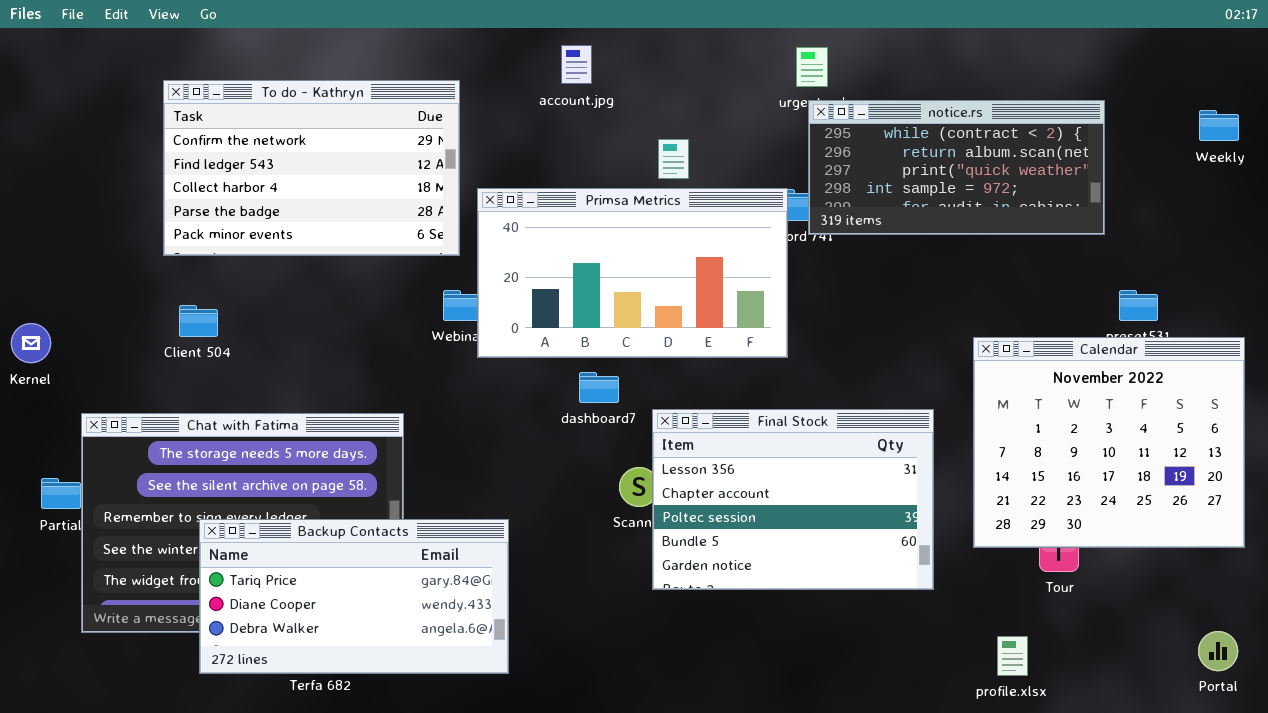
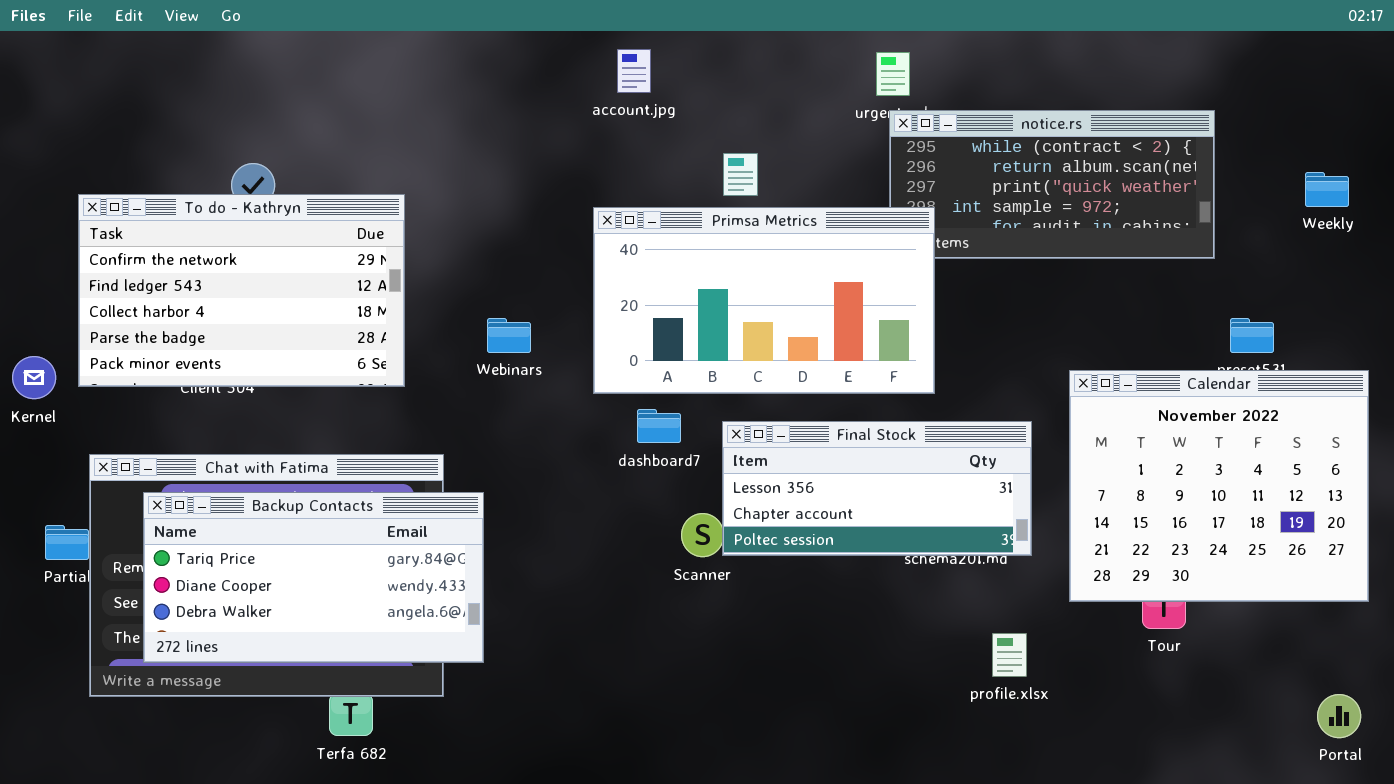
To do - Kathryn: [163,80,460,256] -> [78,194,405,387], moved
Weekly: [1199,110,1239,141] -> [1305,172,1349,207], moved
Primsa Metrics: [477,188,788,358] -> [593,207,935,394], moved
Final Stock: [652,409,934,590] -> [722,421,1032,556], moved, resized
Backup Contacts: [199,519,509,674] -> [143,492,484,663], moved
profile.xlsx: [997,636,1028,676] -> [992,633,1027,677], moved

